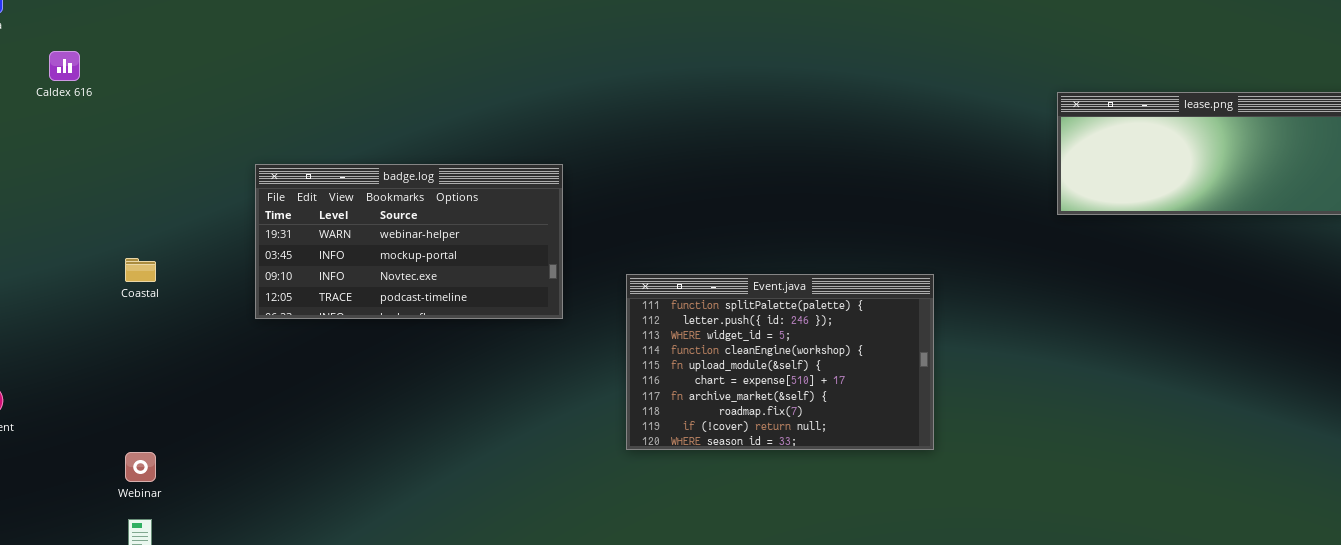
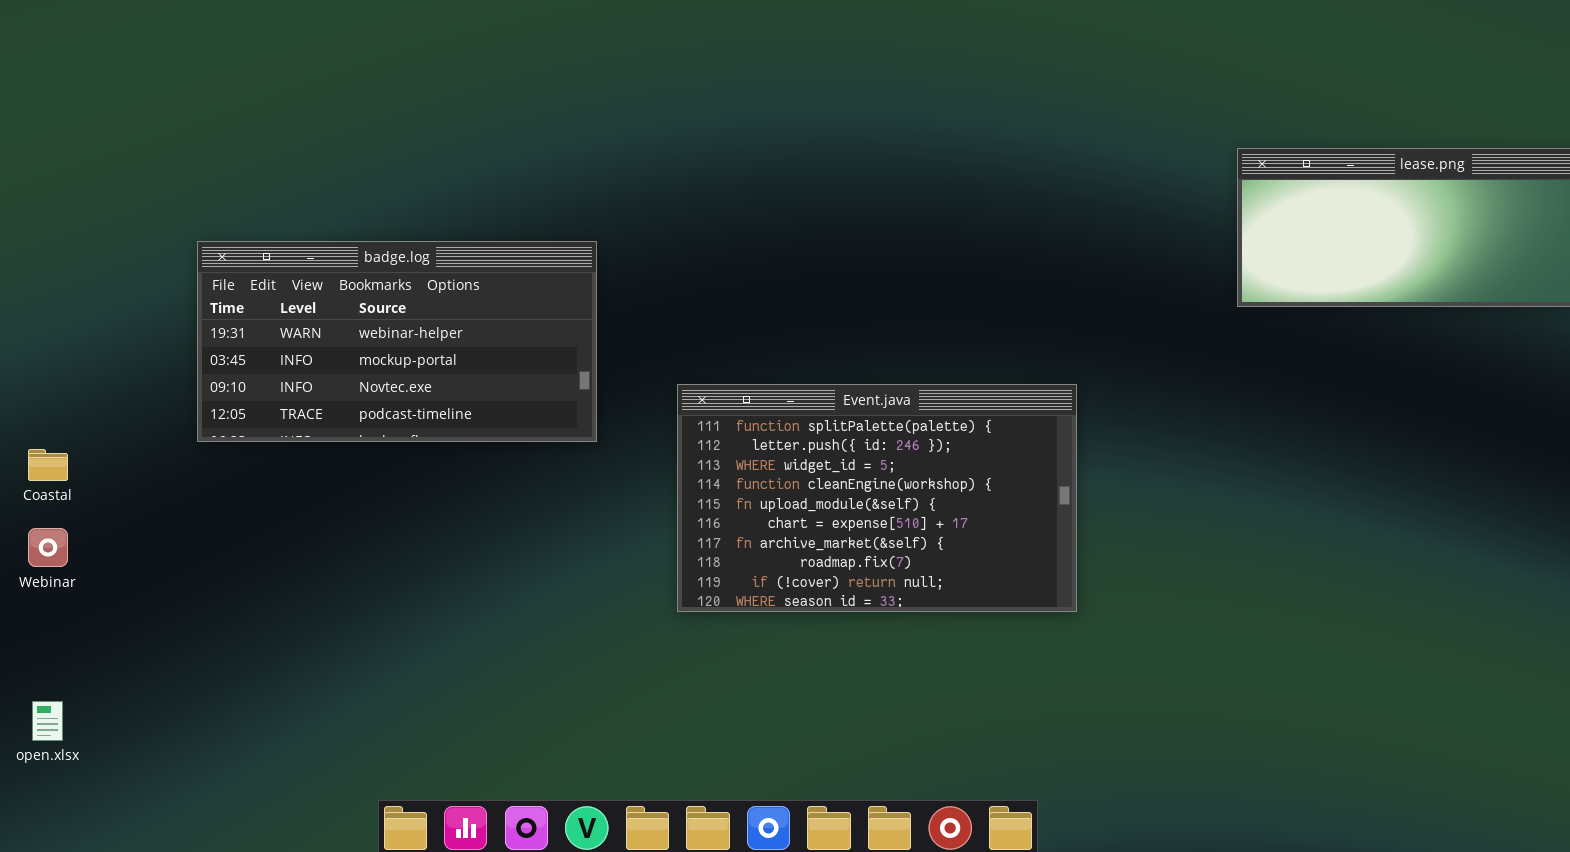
Coastal: [125,258,156,282] -> [28,449,68,481], moved
Webinar: [125,452,156,482] -> [28,528,68,567], moved

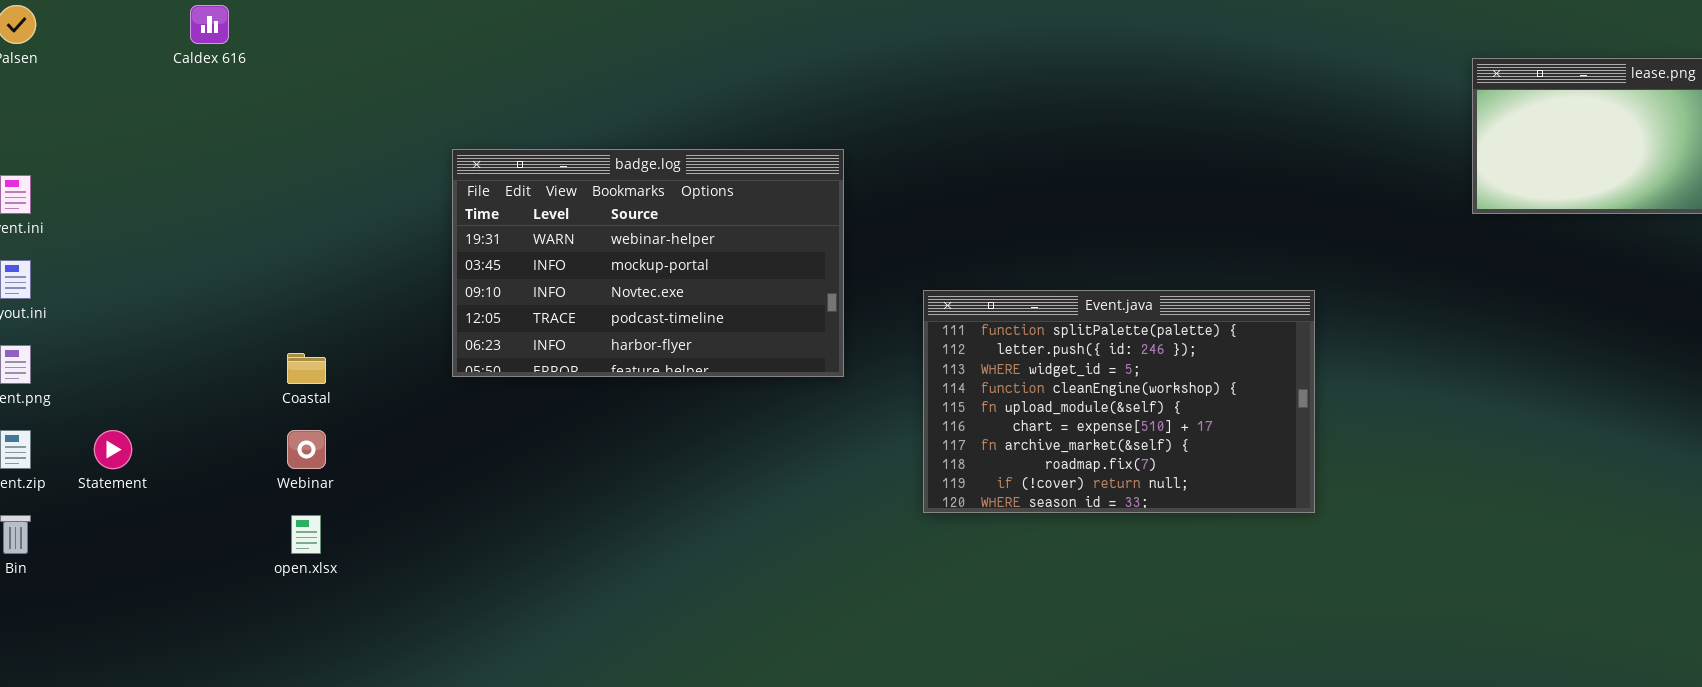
badge.log: [197,241,597,442] -> [452,149,844,377], resized
open.xlsx: [32,701,63,741] -> [291,515,321,554], moved

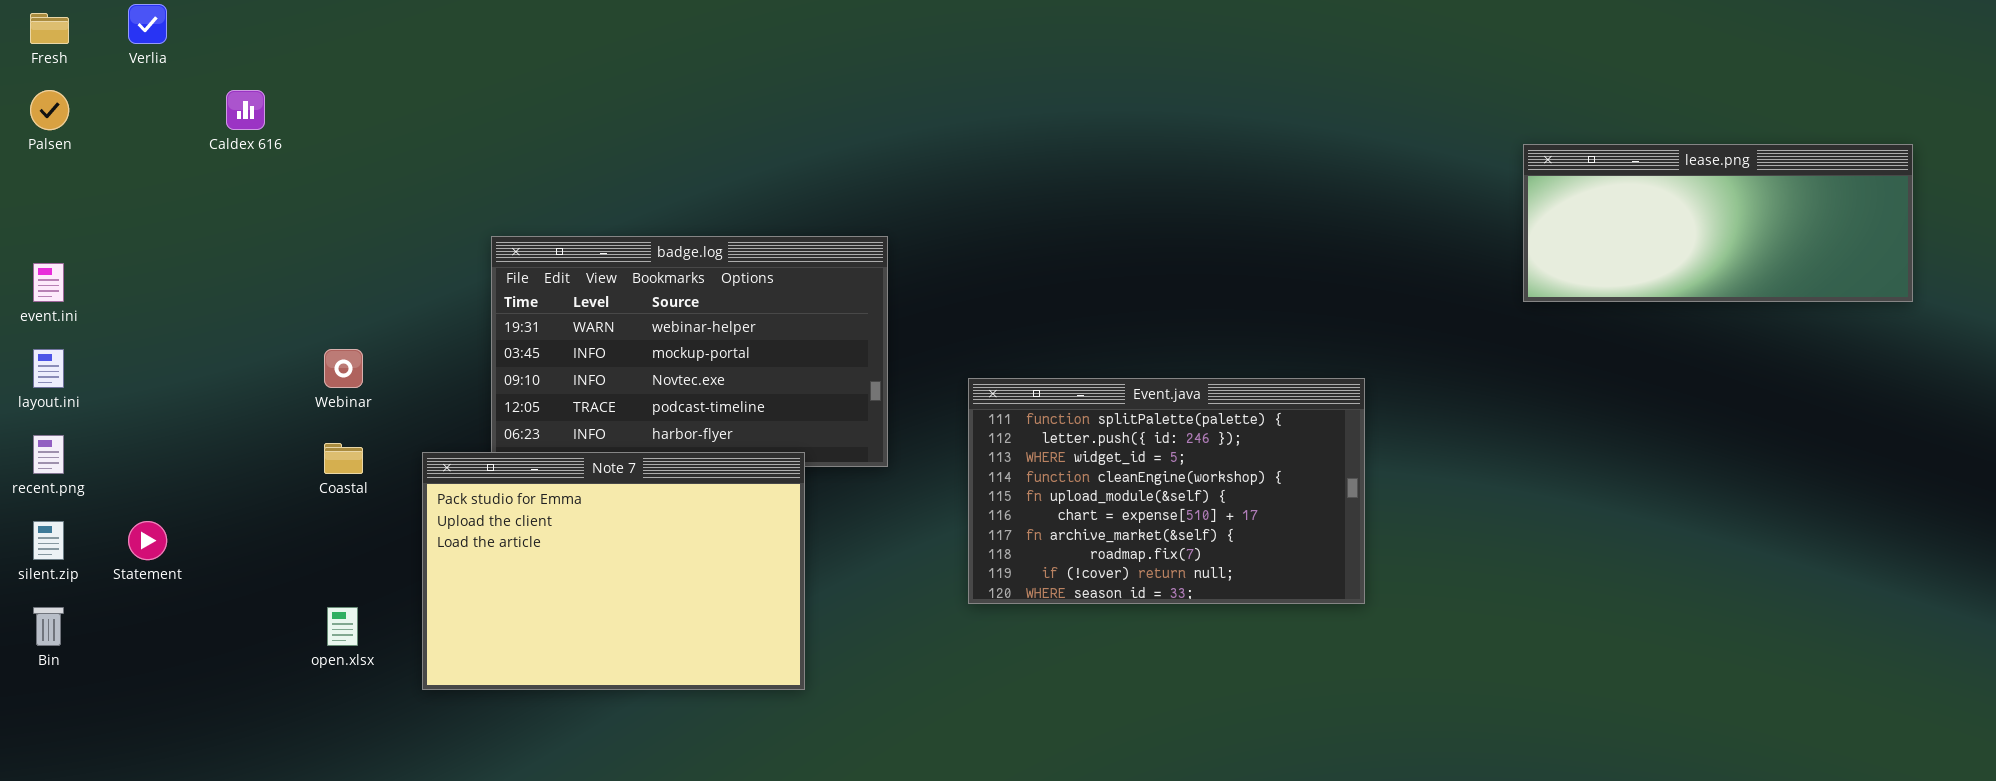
Note 7: none -> [422,452,805,690], opened
Webinar: [287,430,326,469] -> [324,349,363,388], moved

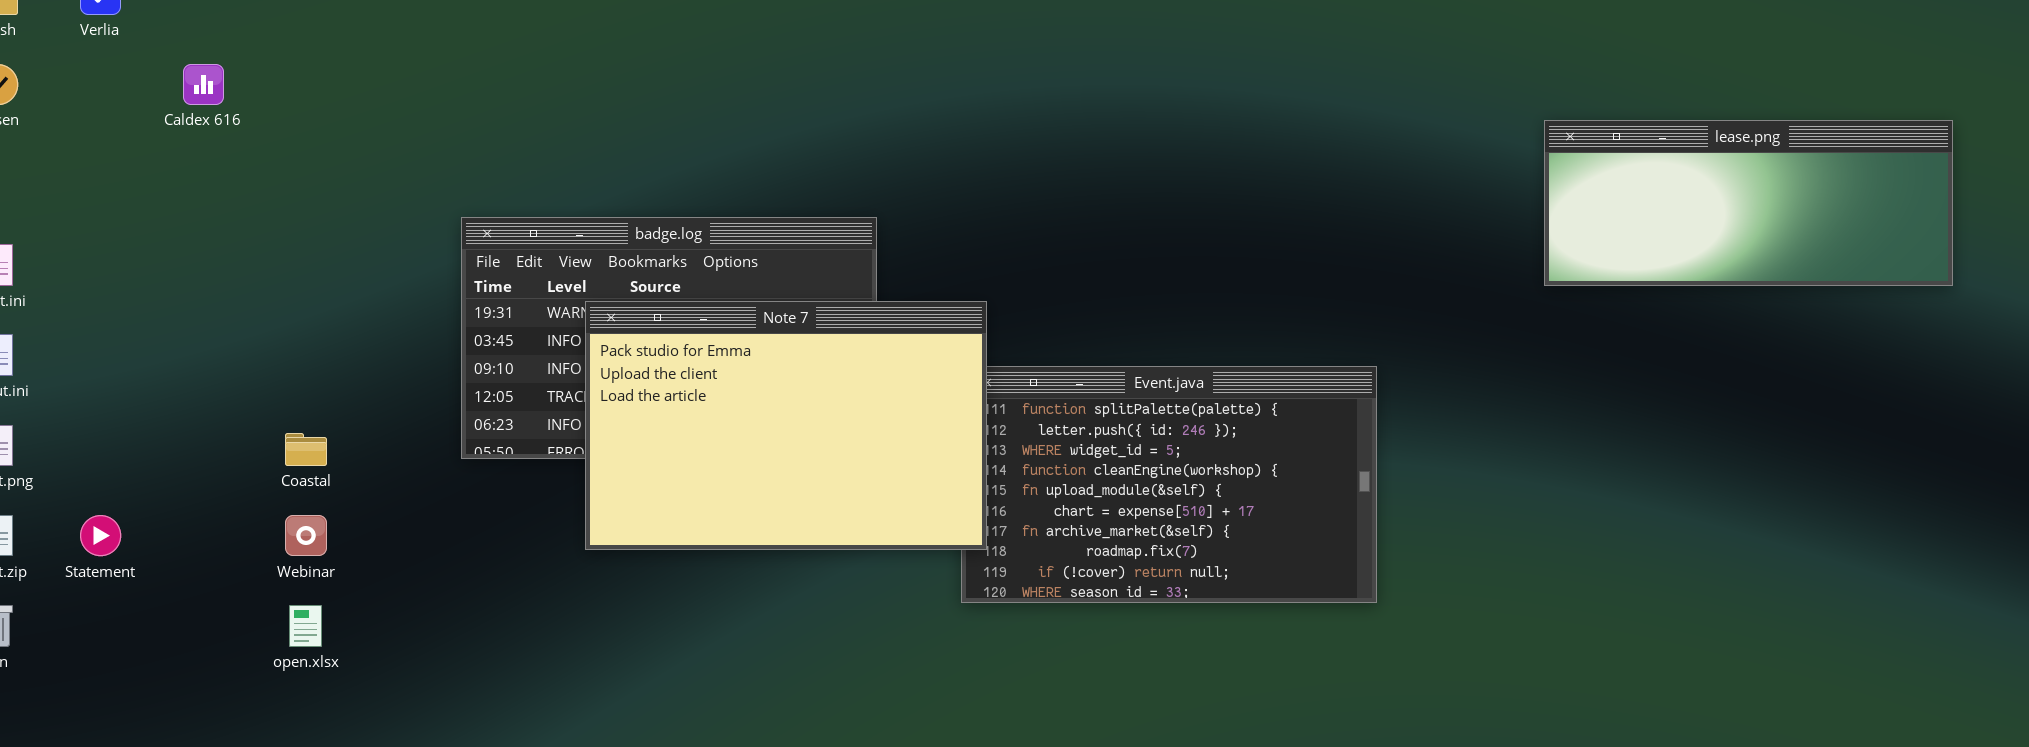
Webinar: [324,349,363,388] -> [285,515,327,556], moved
Note 7: [422,452,805,690] -> [585,301,987,550], moved

